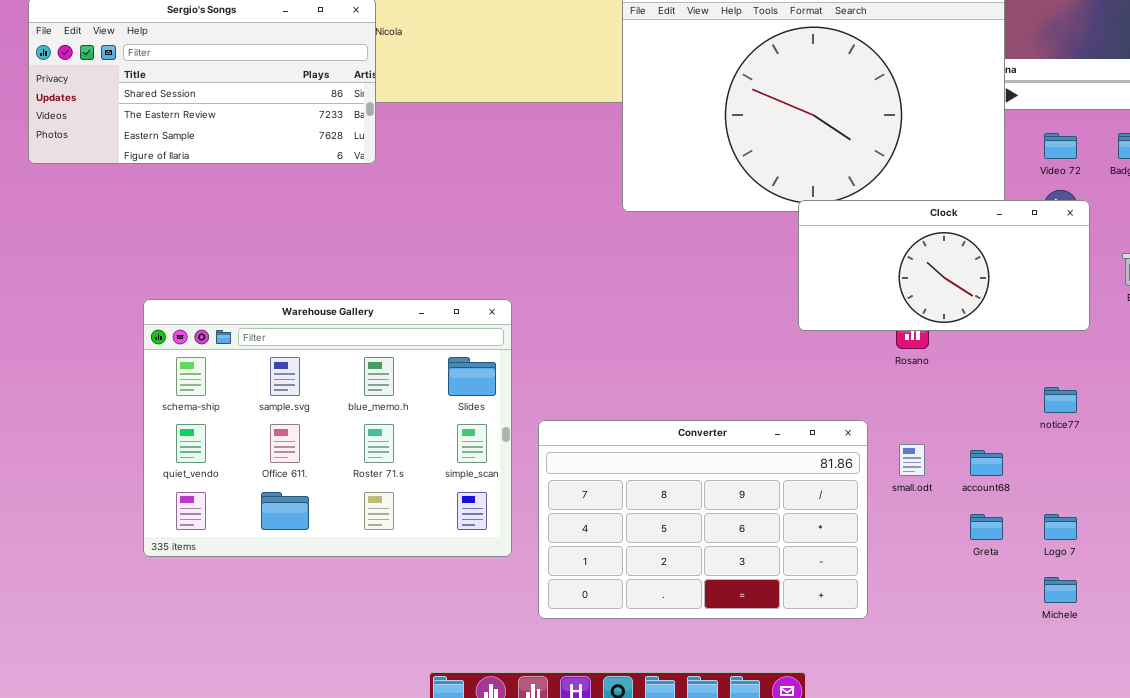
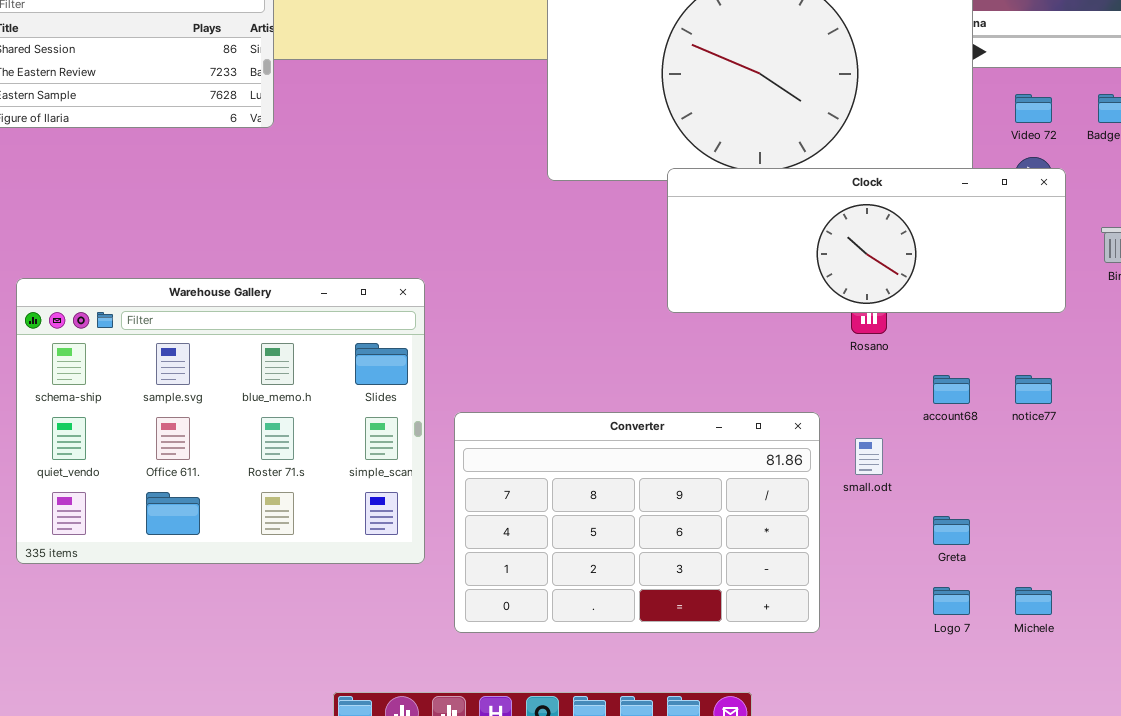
Clock: [798,200,1090,331] -> [667,168,1066,313], resized
account68: [970,450,1003,476] -> [933,375,970,404], moved
Logo 7: [1044,514,1077,540] -> [933,587,970,615], moved

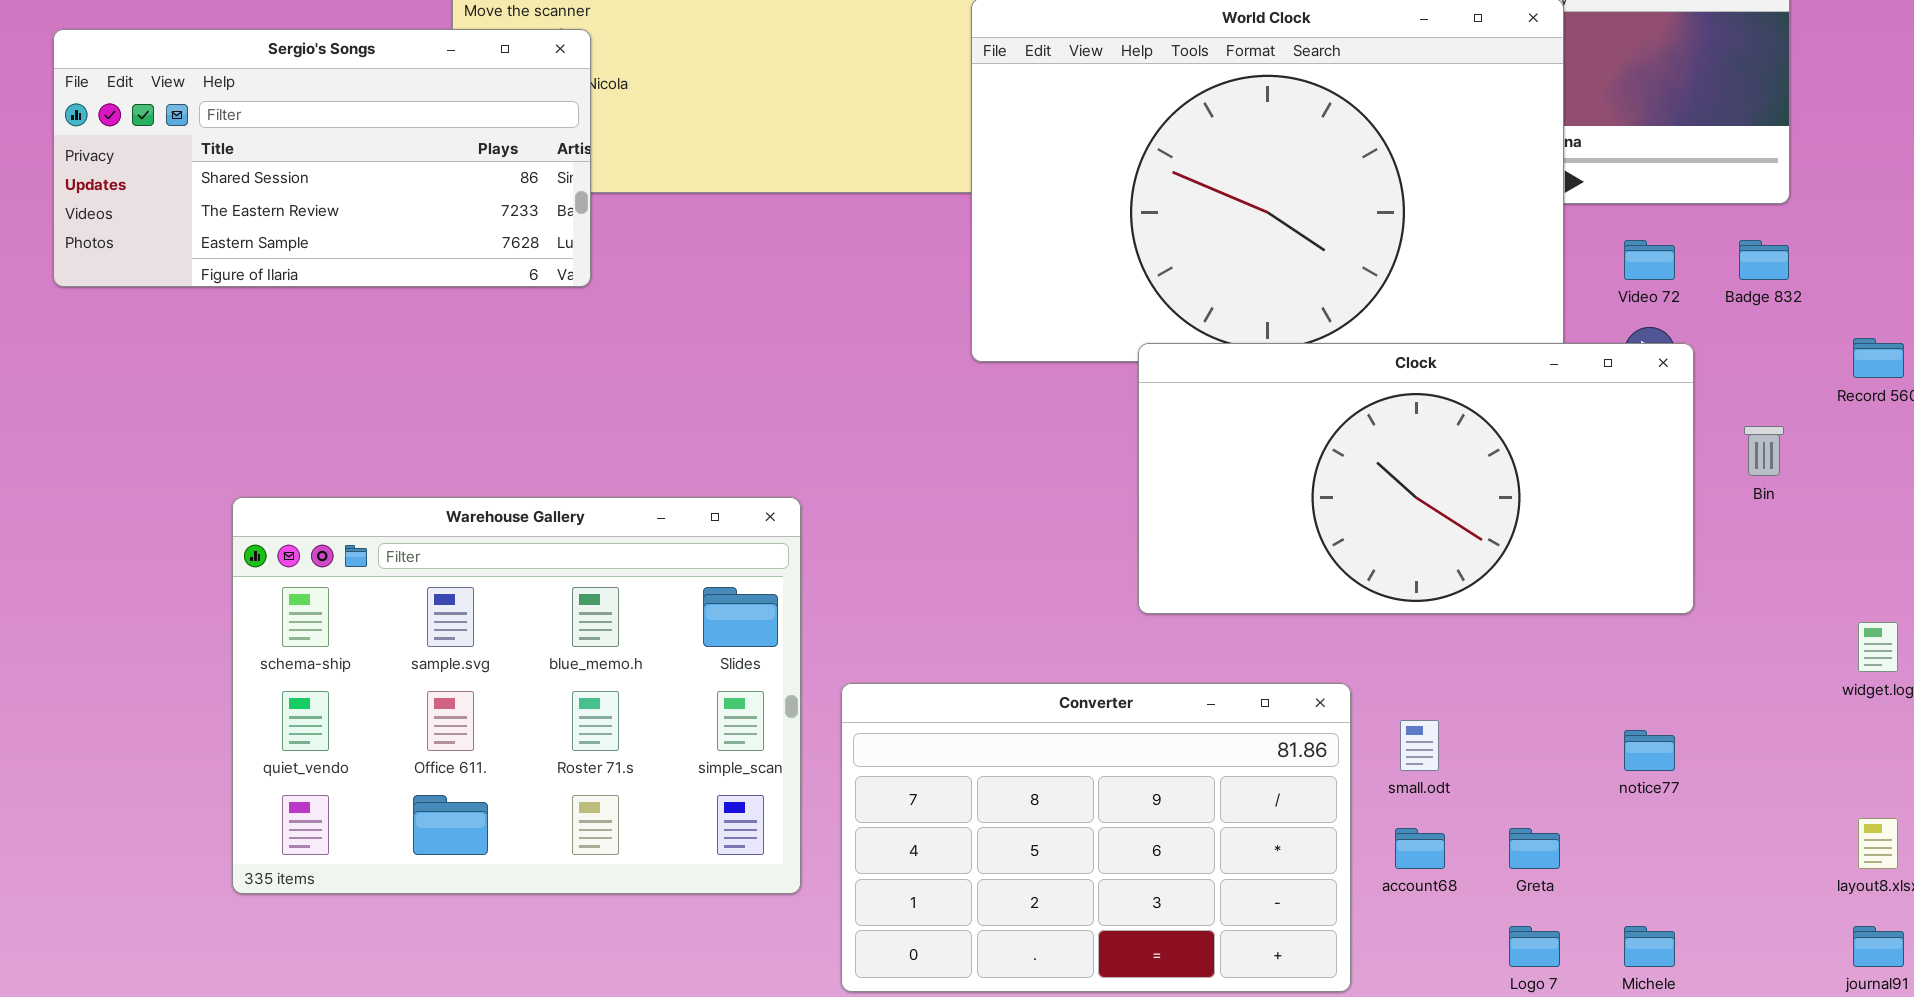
Clock: [667,168,1066,313] -> [1138,343,1694,614], resized
account68: [933,375,970,404] -> [1395,828,1445,869], moved
notice77: [1015,375,1052,404] -> [1624,730,1675,771], moved

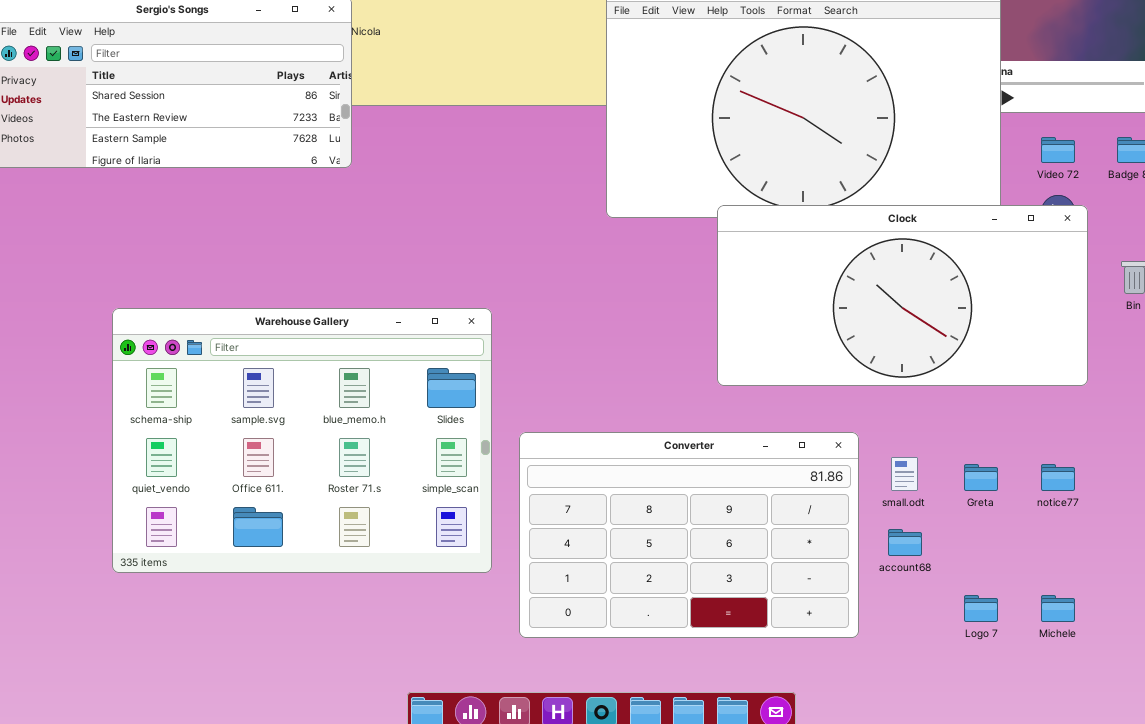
Greta: [1509,828,1560,869] -> [964,464,998,491], moved

